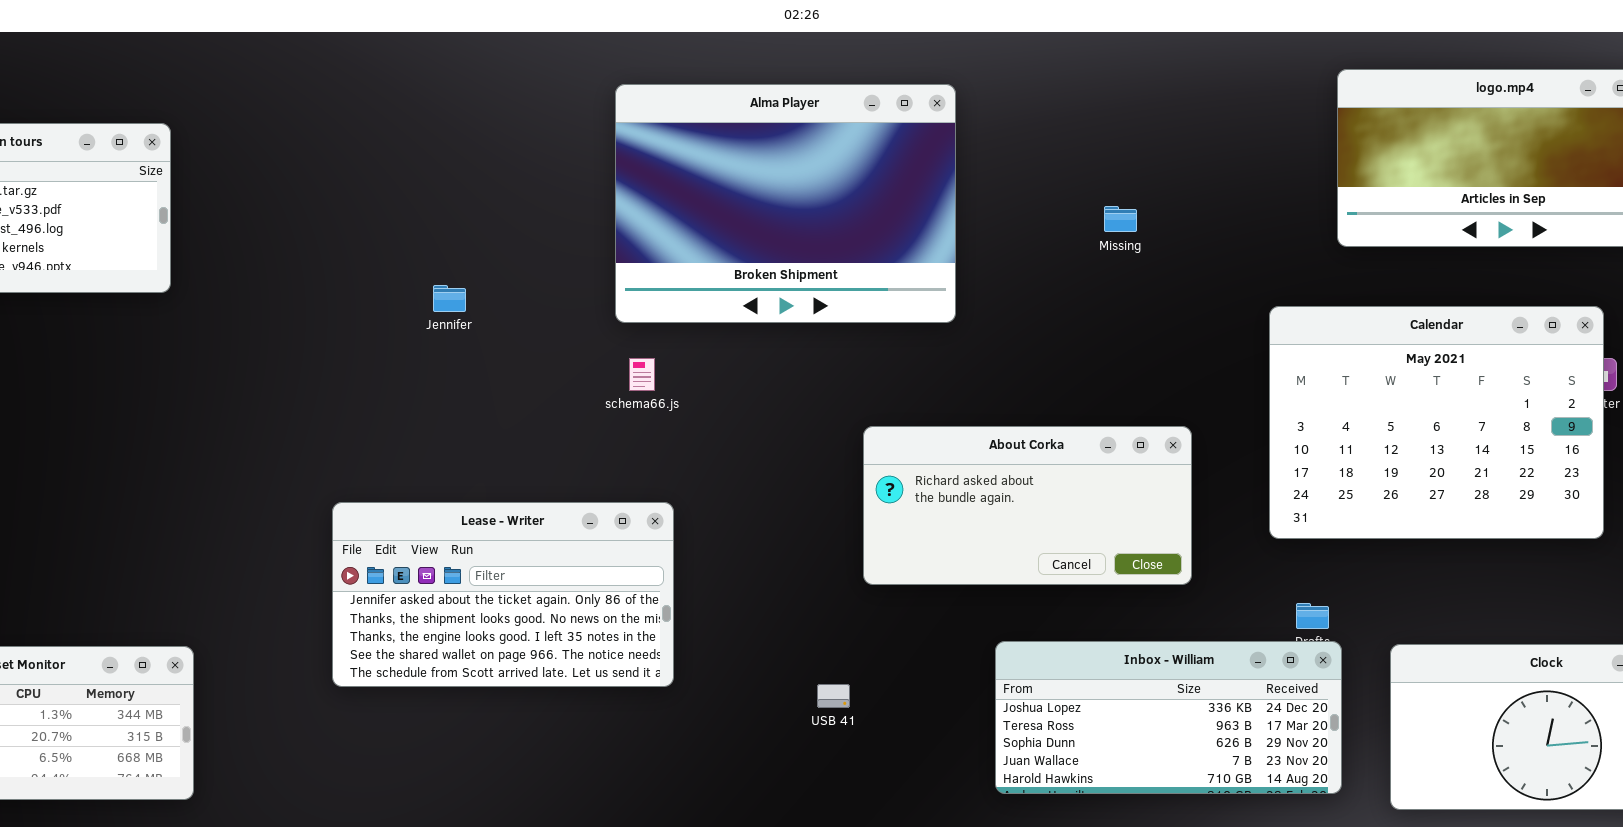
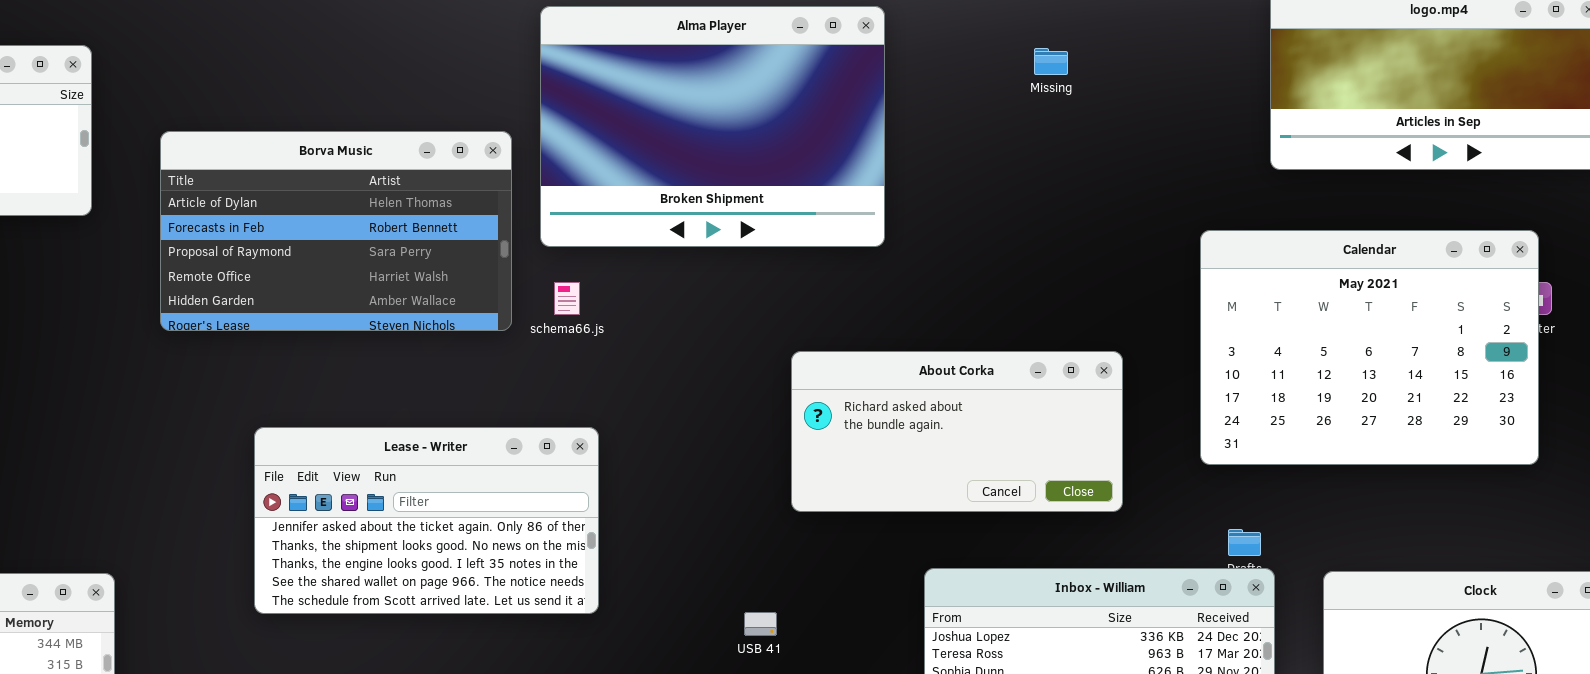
Missing: [1104,206,1137,232] -> [1034,48,1068,75], moved
Borva Music: none -> [160,131,512,331], opened

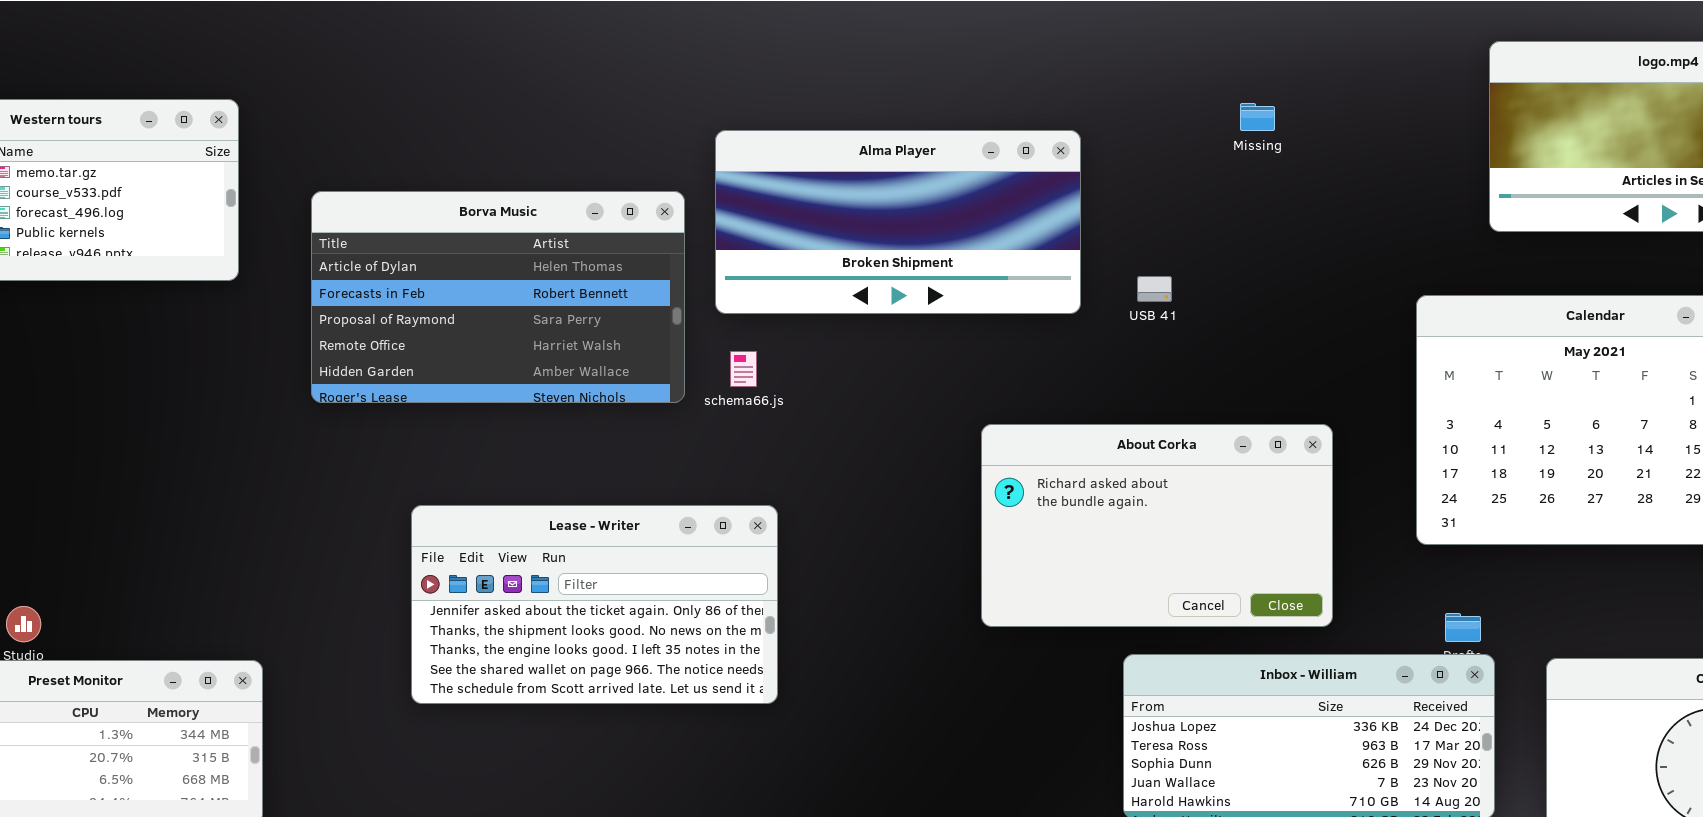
Alma Player: [540,6,885,247] -> [715,130,1081,314], resized
About Corka: [791,351,1123,512] -> [981,424,1333,627], resized
USB 41: [744,612,777,636] -> [1137,276,1172,302], moved

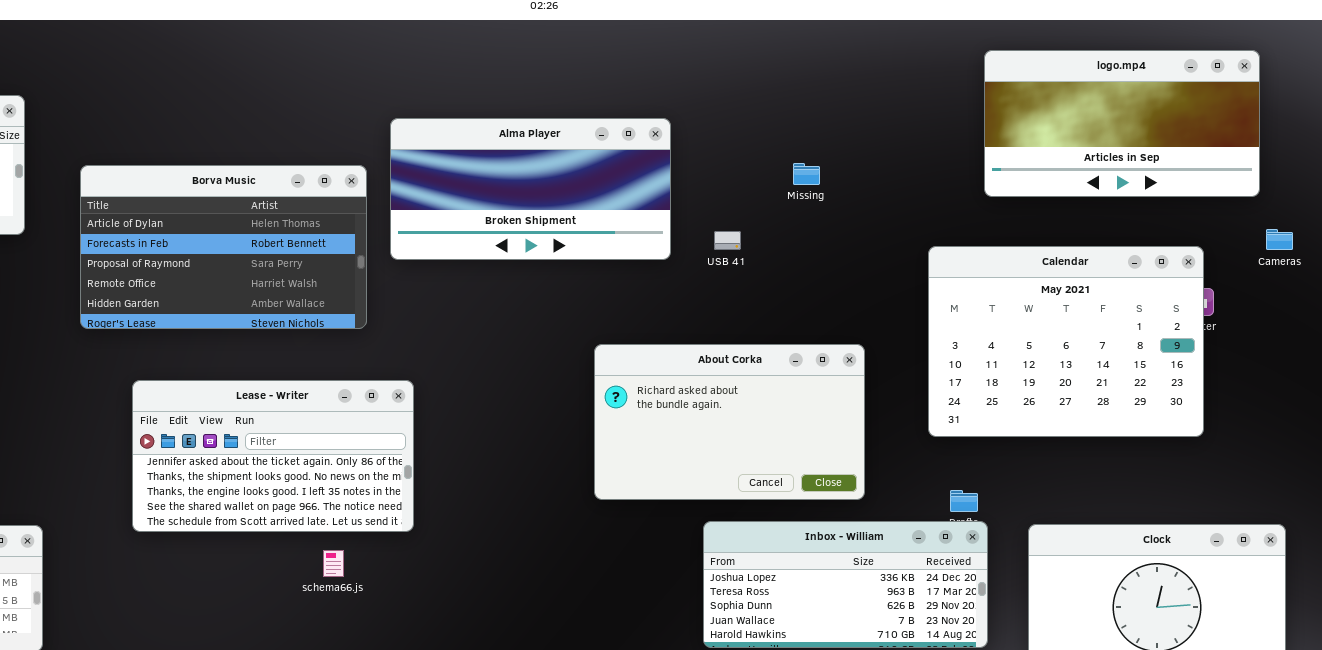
Missing: [1240,103,1275,131] -> [793,163,820,185], moved
schema66.js: [730,351,757,387] -> [323,550,344,577], moved
Lease - Writer: [411,505,778,704] -> [132,380,414,532], moved

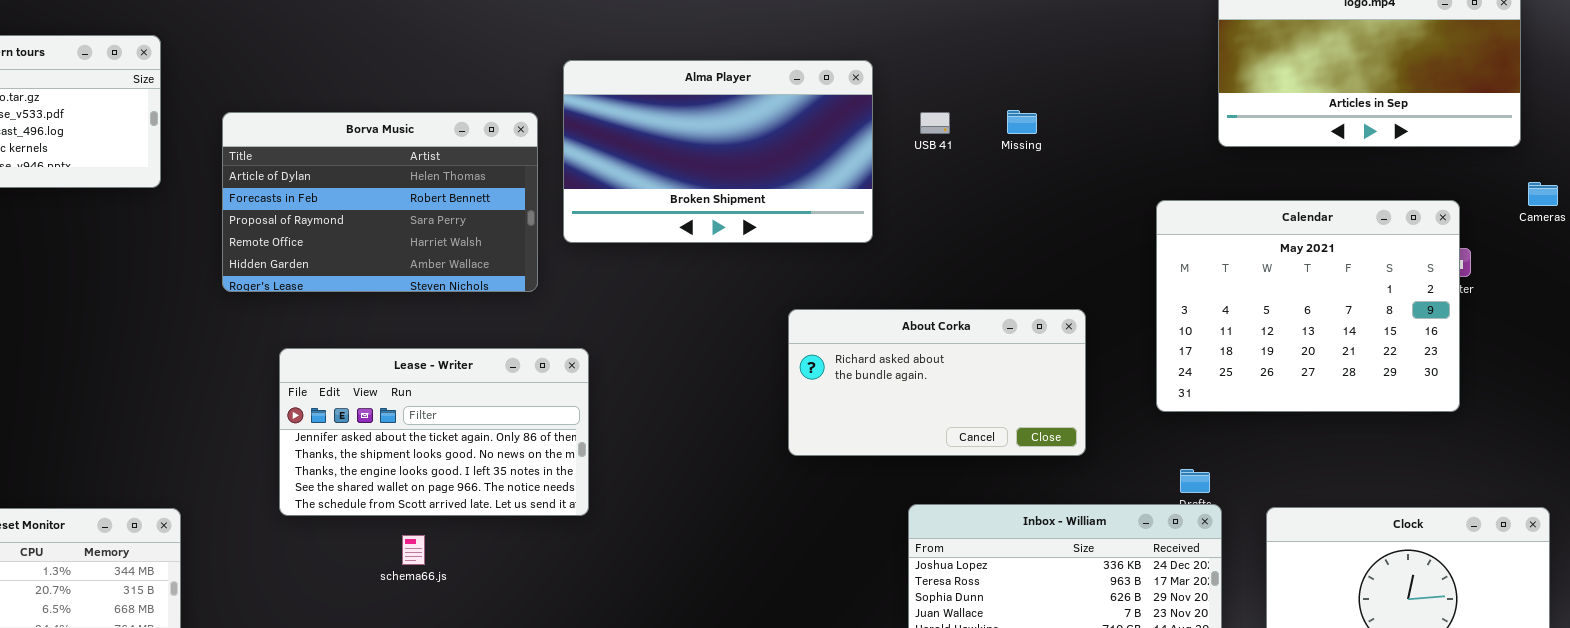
Alma Player: [390,118,671,260] -> [563,60,873,243], resized
USB 41: [714,231,741,250] -> [920,112,950,134], moved
About Corka: [594,344,865,500] -> [788,309,1086,456], resized
schema66.js: [323,550,344,577] -> [402,535,425,565], moved

